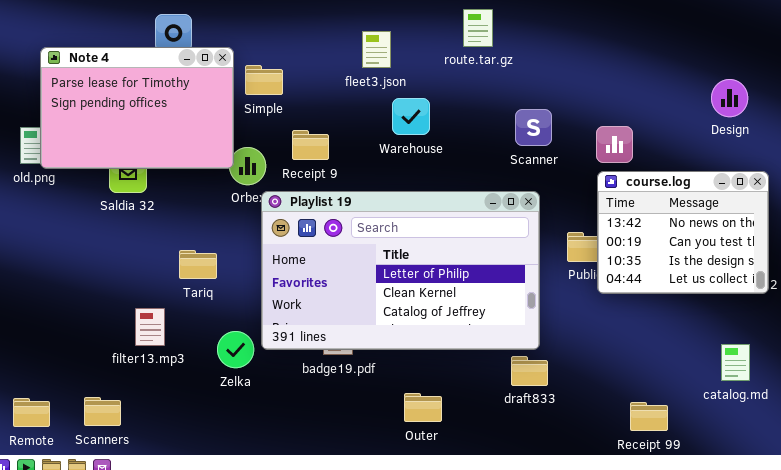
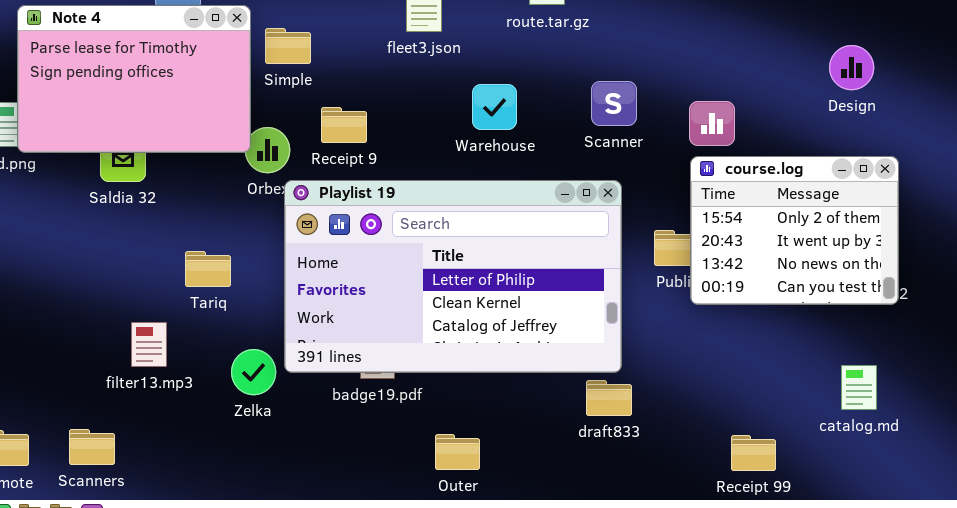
Warehouse: [392,98,430,135] -> [472,84,517,130], moved
course.log: [597,171,769,294] -> [690,156,899,305], scrolled up 2 rows
Outer: [404,393,442,422] -> [435,434,480,470], moved

